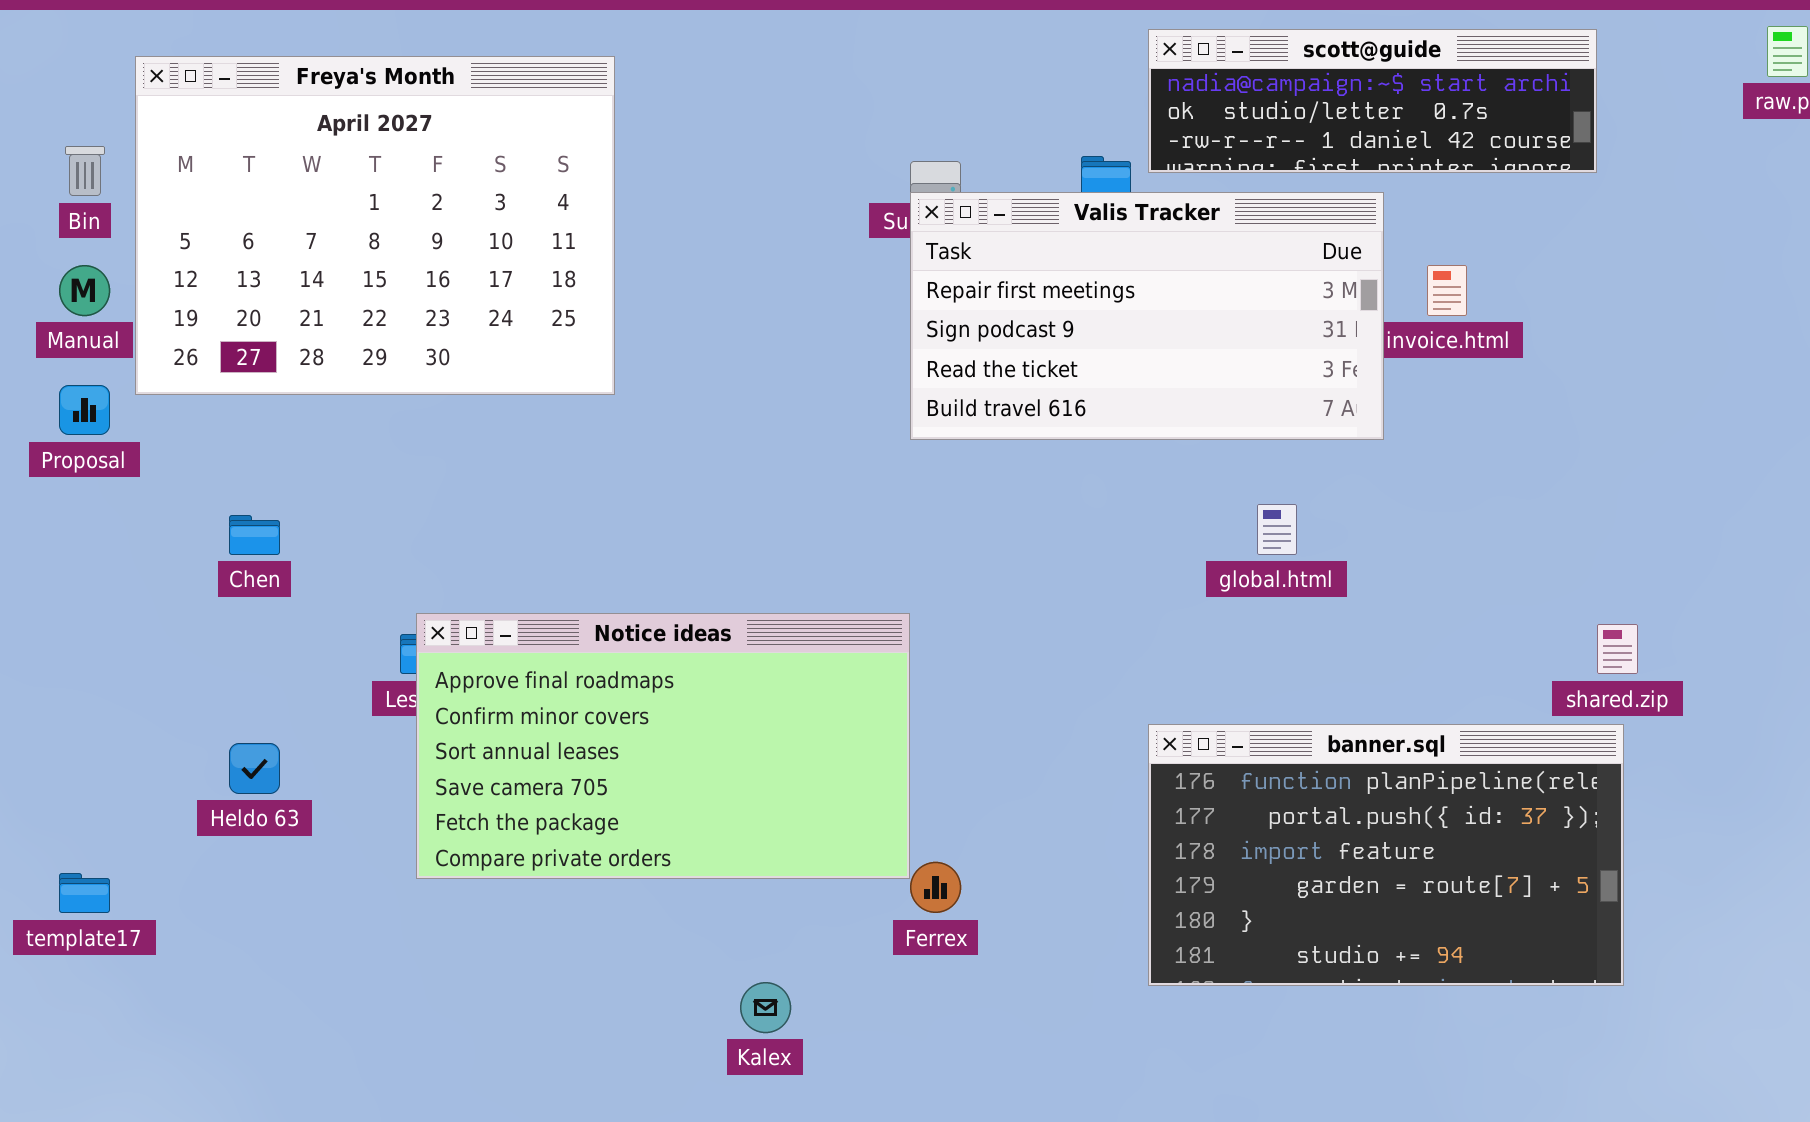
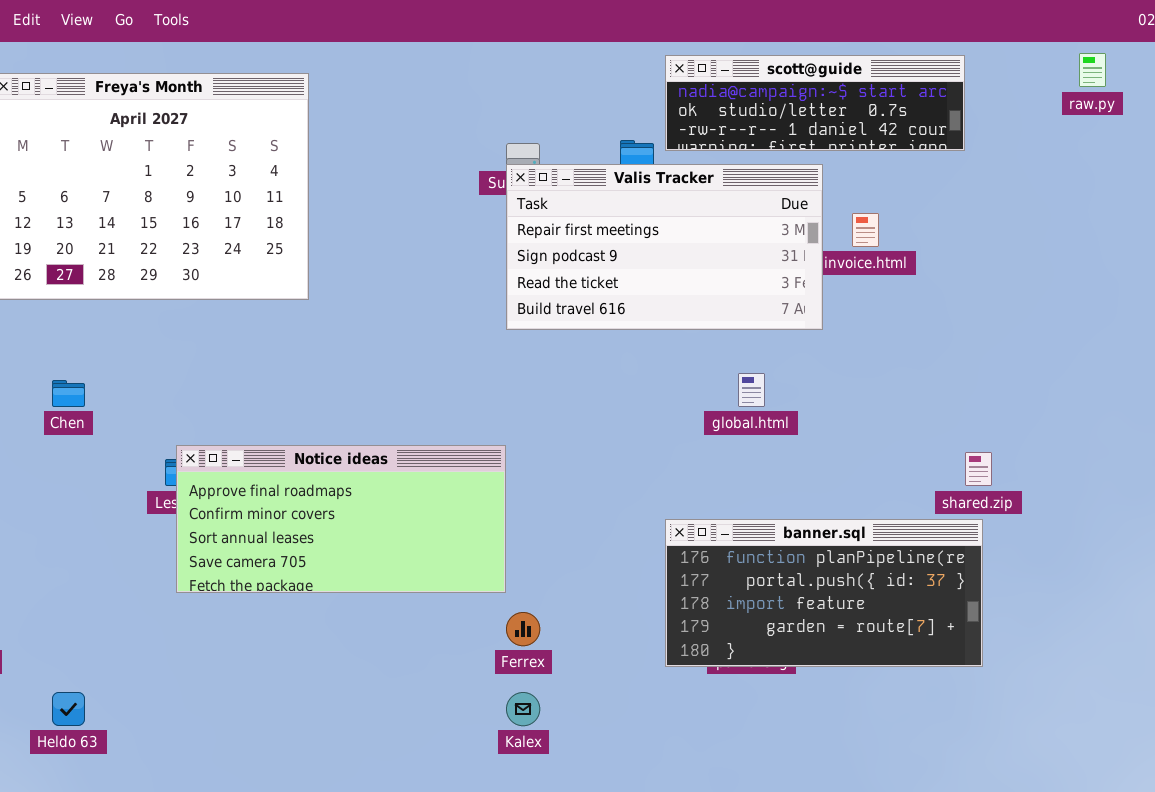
Notice ideas: [416,613,910,879] -> [176,445,506,593], resized
banner.sql: [1148,724,1624,986] -> [665,519,983,667], resized
Heldo 63: [229,743,280,794] -> [52,692,85,726], moved
Kalex: [740,982,791,1033] -> [506,692,540,726], moved

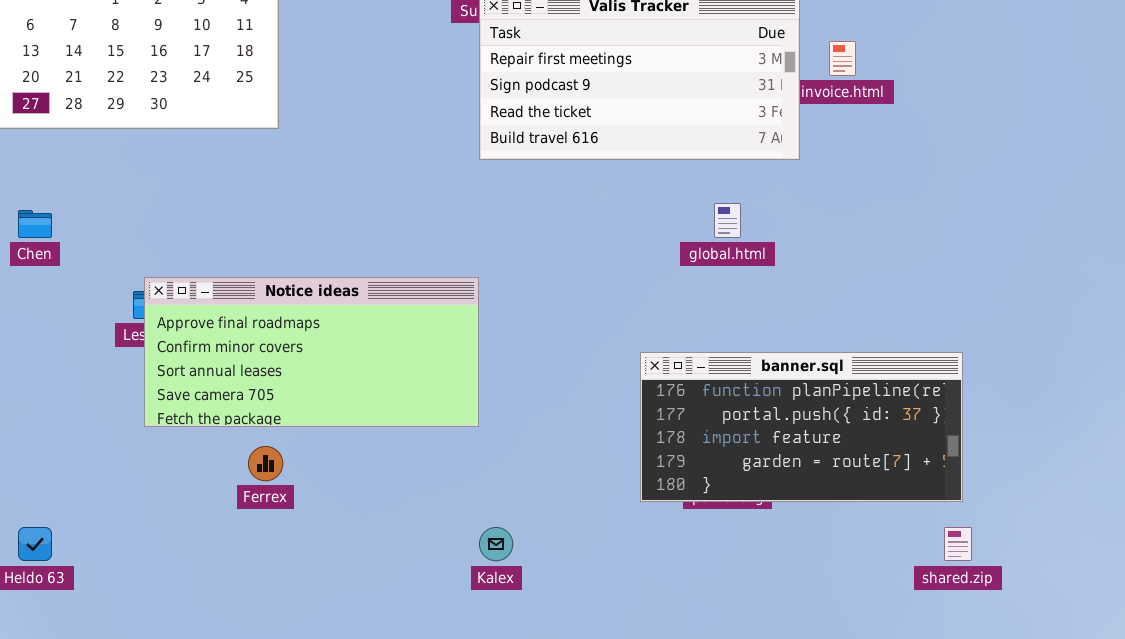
shared.zip: [965,452,992,486] -> [944,527,972,561], moved
Ferrex: [506,612,540,646] -> [248,446,283,481], moved

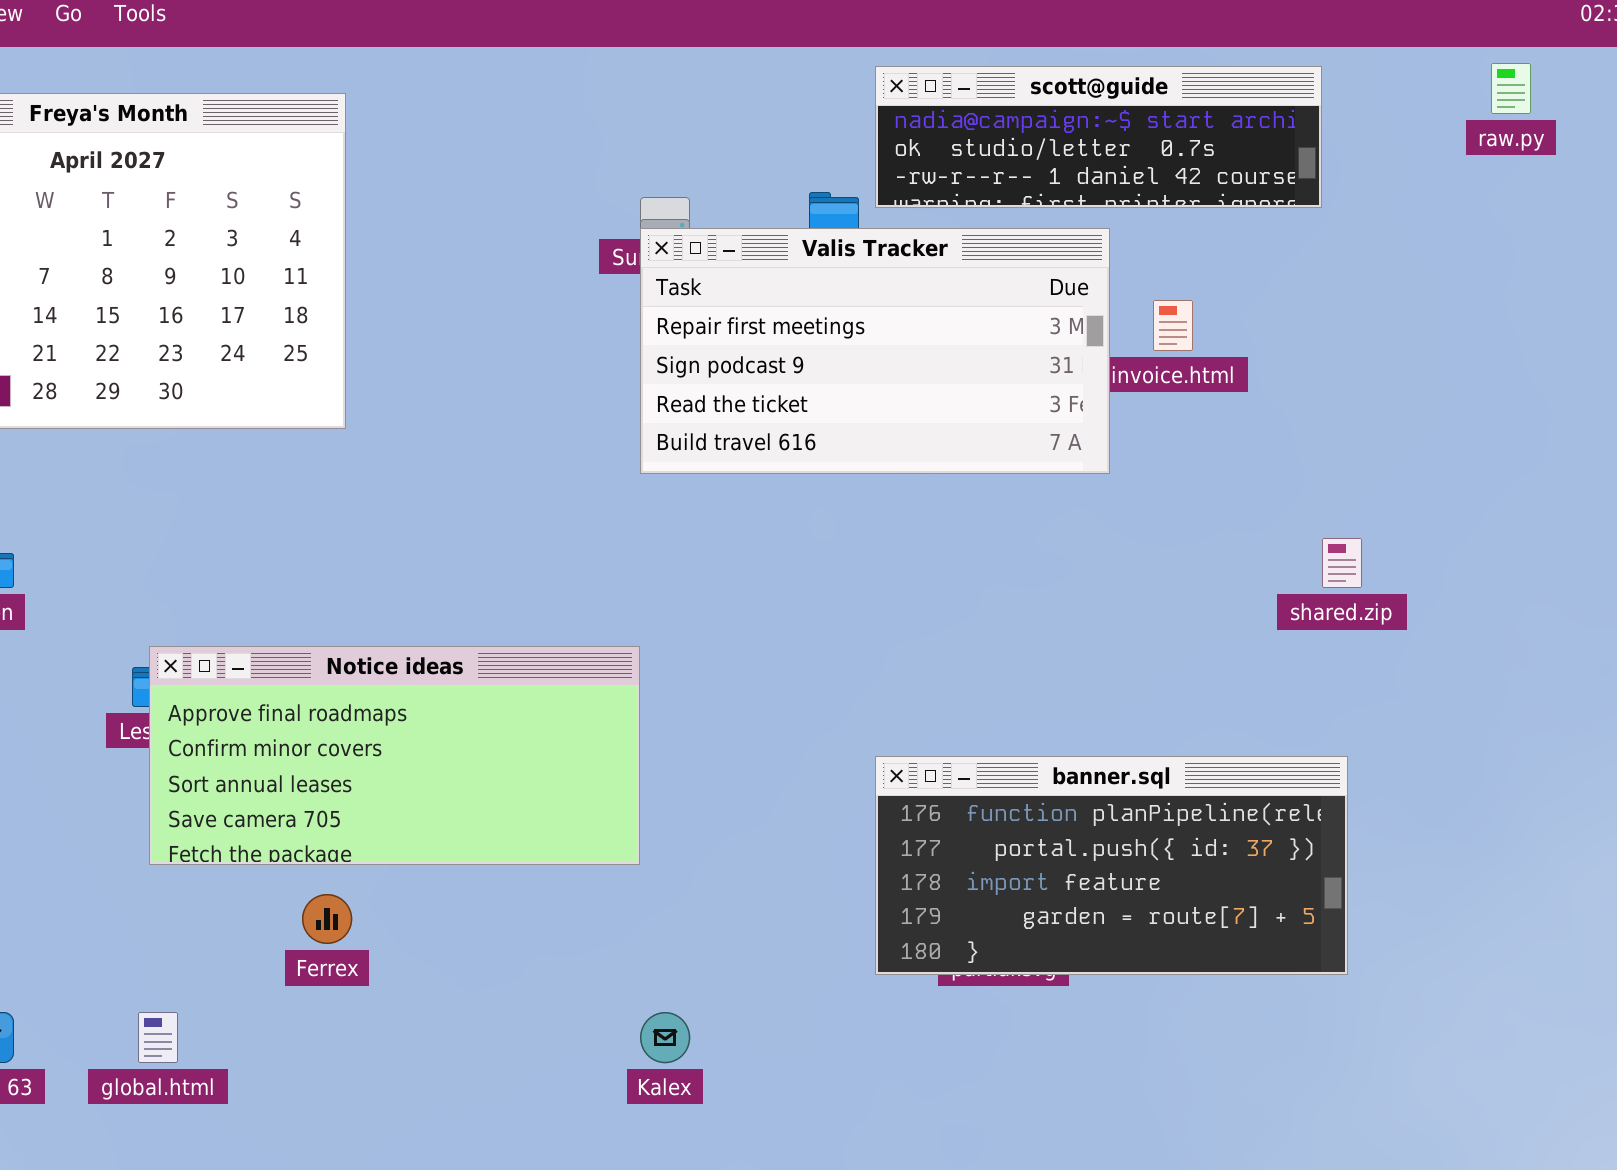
global.html: [714,203,741,238] -> [138,1012,178,1063], moved
shared.zip: [944,527,972,561] -> [1322,538,1362,588], moved

